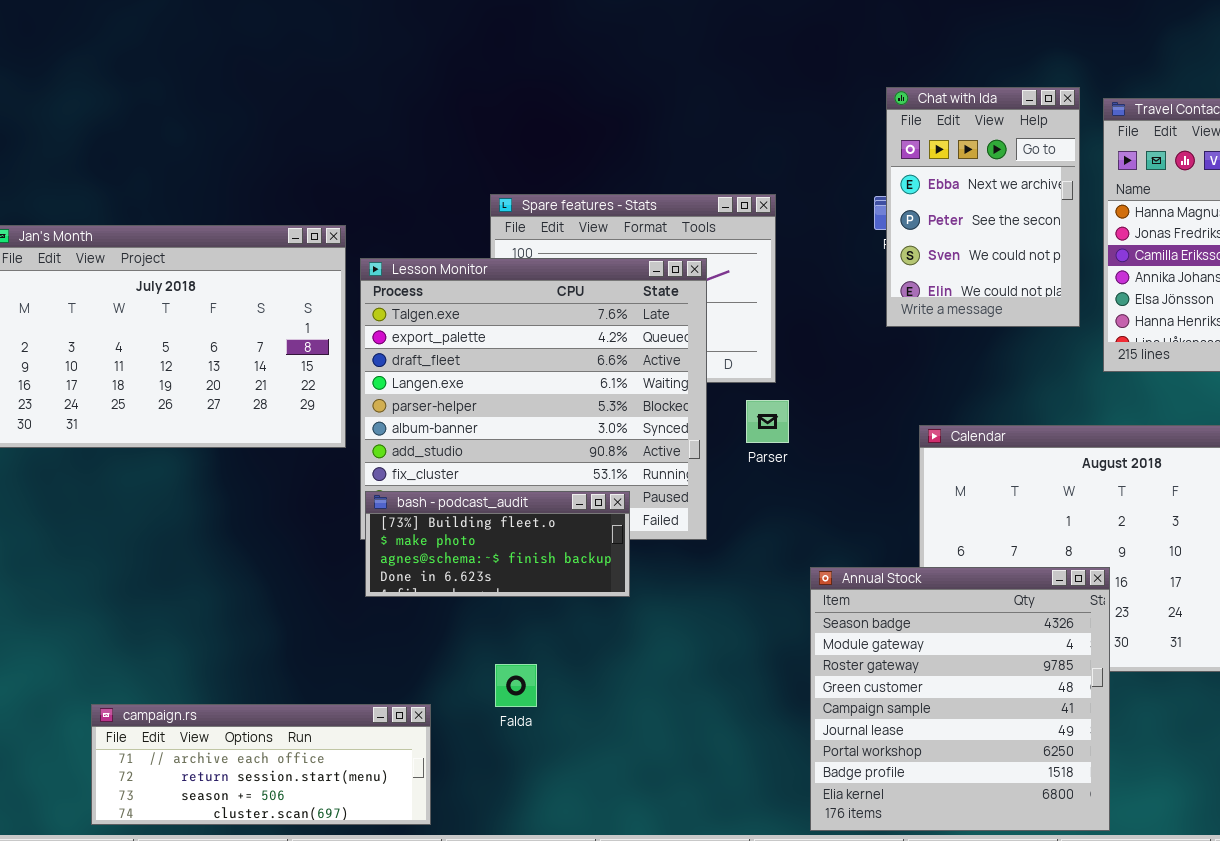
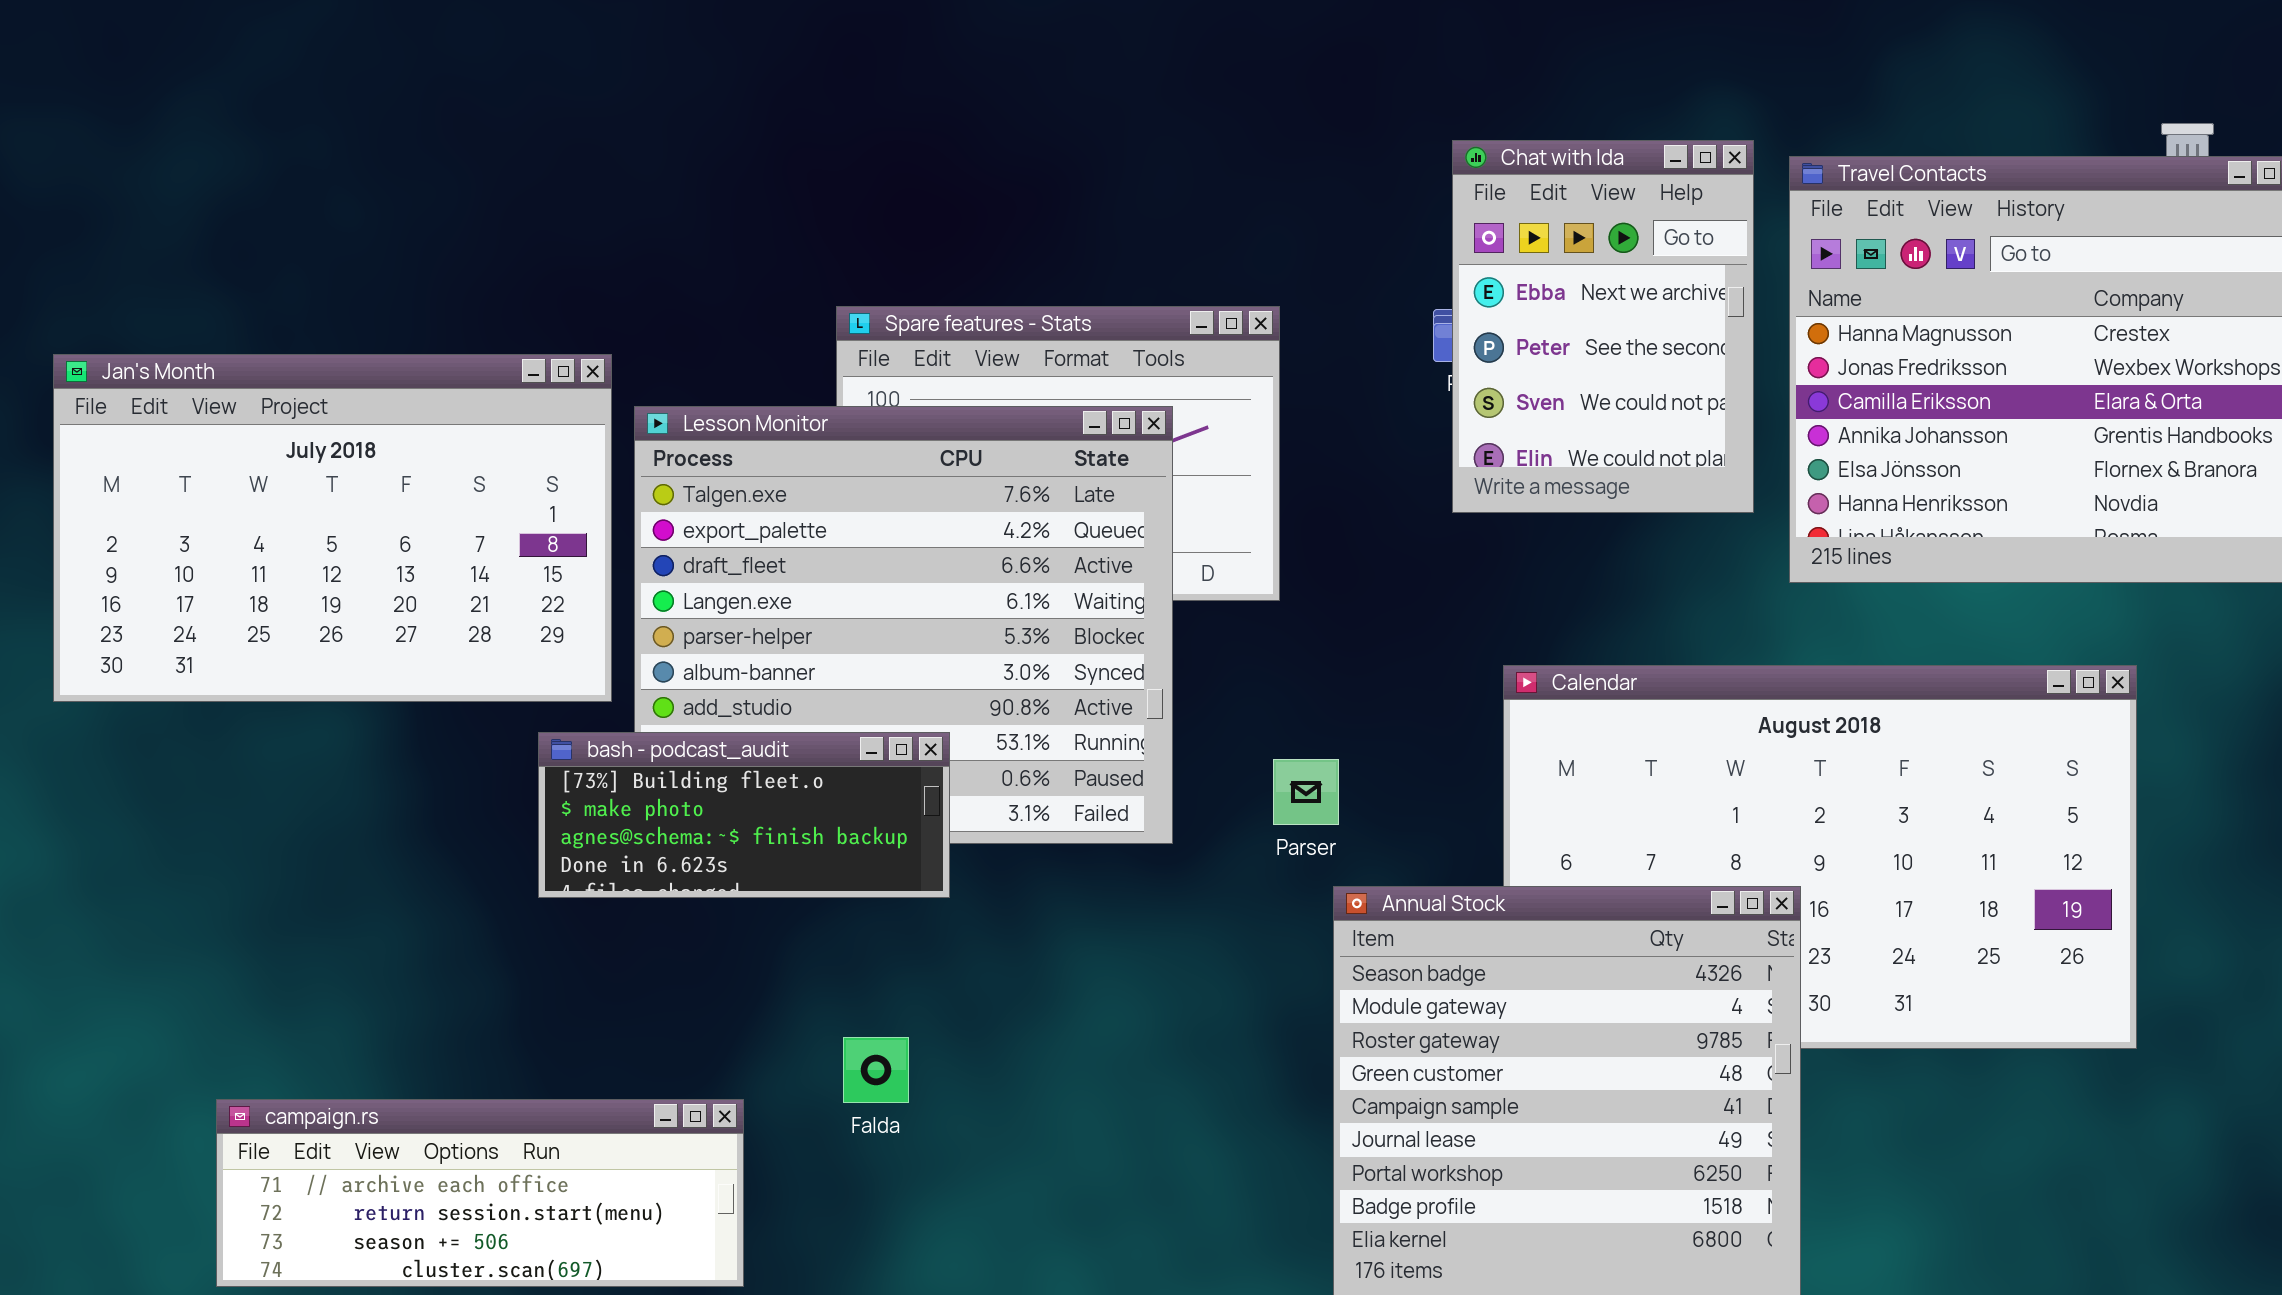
Parser: [746,400,789,443] -> [1273,759,1339,825], moved
bash - podcast_audit: [365,491,630,597] -> [538,732,950,898], moved

